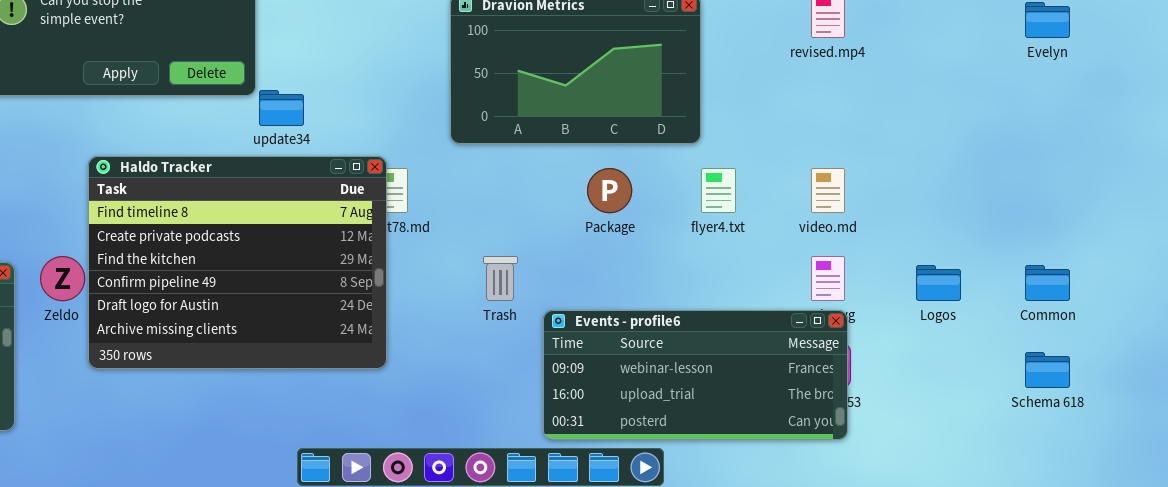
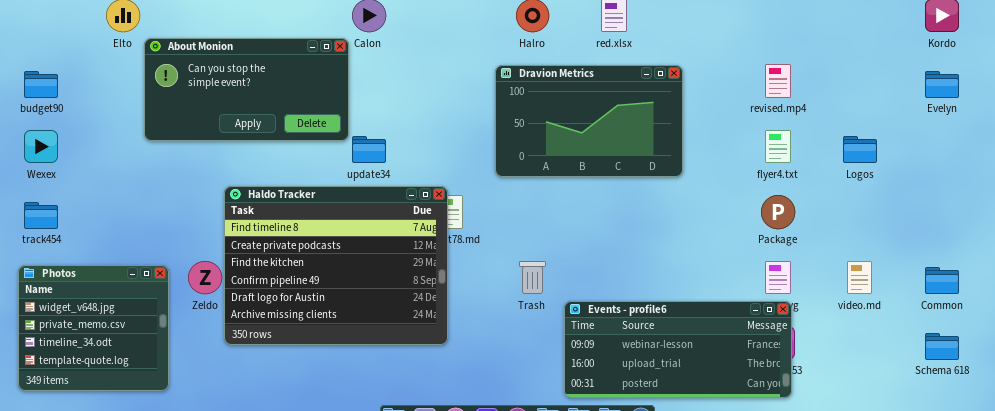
Package: [587,168,632,213] -> [761,195,795,229], moved
flyer4.txt: [701,168,736,213] -> [765,130,791,163], moved
video.md: [811,168,845,213] -> [847,261,872,294], moved
Logos: [916,265,961,301] -> [843,136,877,163], moved

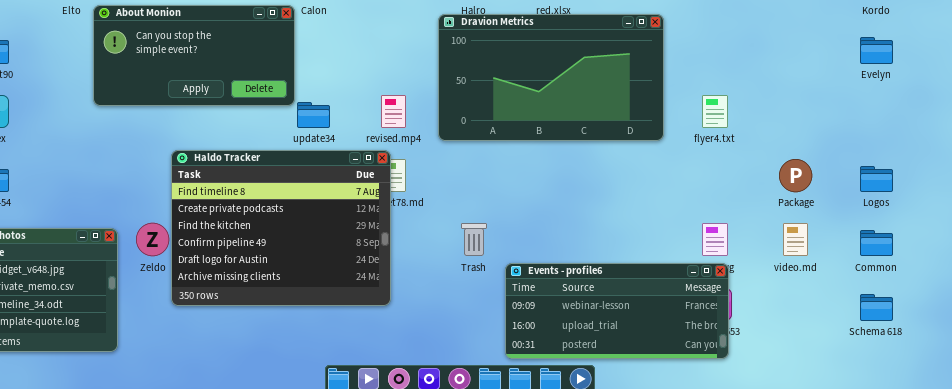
revised.mp4: [765,64,791,98] -> [381,95,406,128], moved
Dravion Metrics: [495,65,683,177] -> [438,14,664,141], resized
Logos: [843,136,877,163] -> [860,166,893,192], moved
Package: [761,195,795,229] -> [779,159,812,192], moved

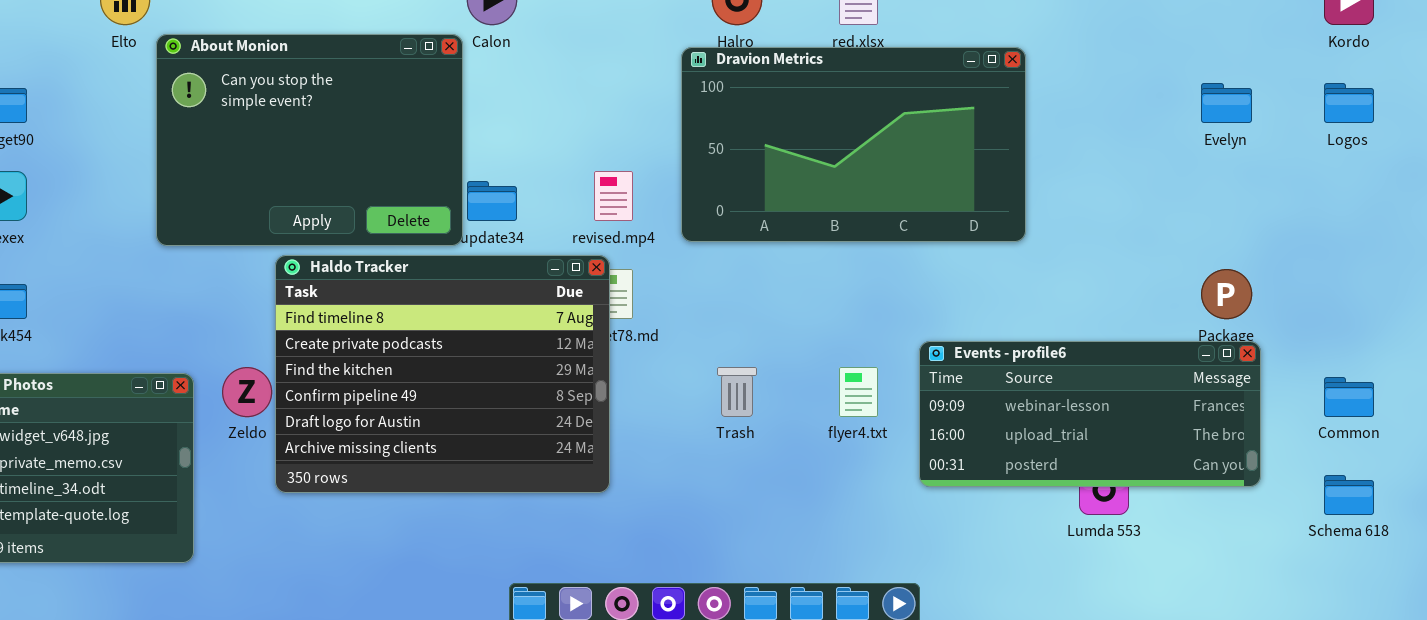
About Monion: [93,5,295,106] -> [156,34,463,246], resized
Evelyn: [860,37,893,64] -> [1201,83,1252,123], moved
flyer4.txt: [702,95,728,128] -> [839,367,878,417], moved
Logos: [860,166,893,192] -> [1324,83,1374,123], moved
Events - profile6: [505,263,729,359] -> [919,341,1261,487], moved

